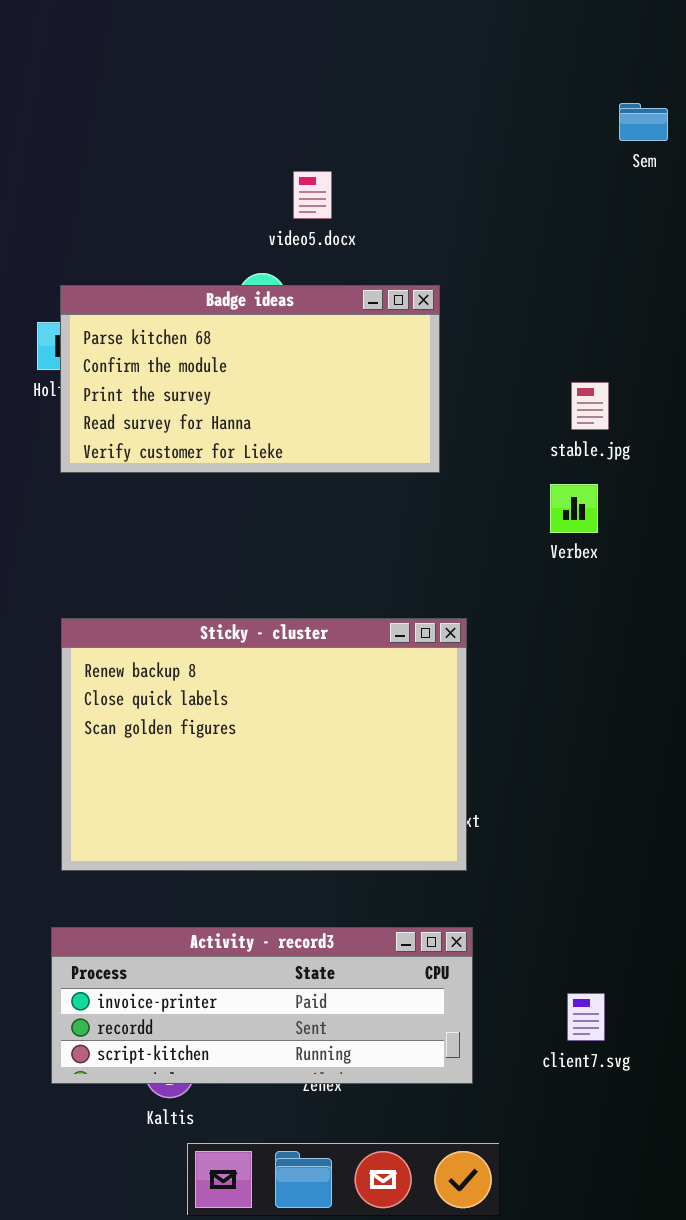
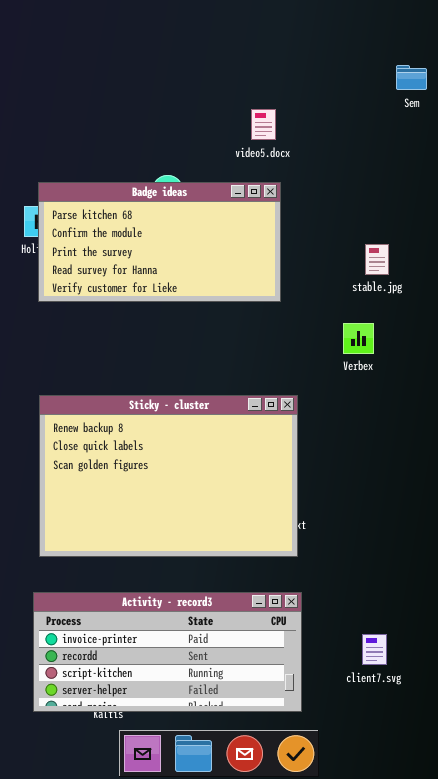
video5.docx: [293,171,332,219] -> [251,109,276,140], moved
Verbex: [550,484,598,533] -> [343,323,374,354], moved
Activity - record3: [51,927,473,1084] -> [33,592,302,712], resized

